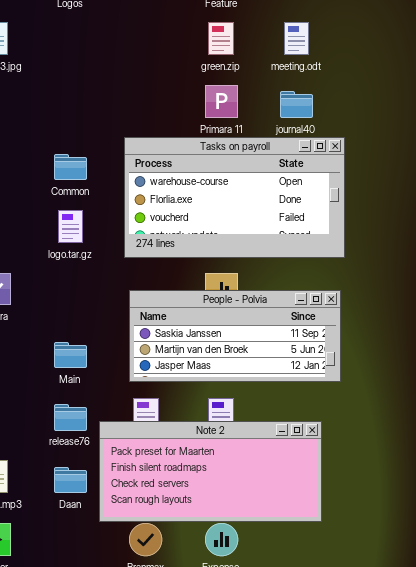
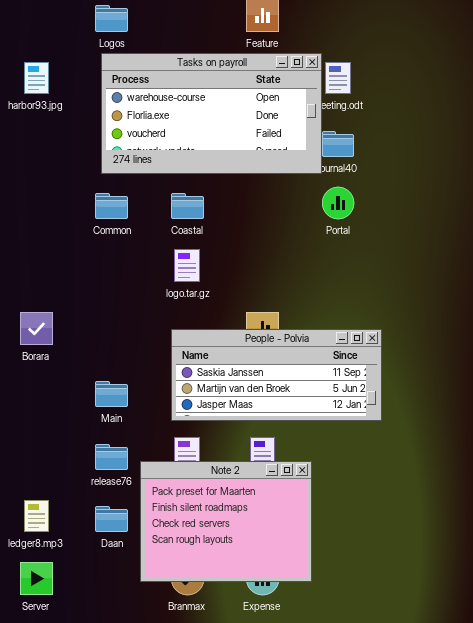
Tasks on payroll: [124,137,345,258] -> [101,53,322,174], moved
logo.tar.gz: [58,210,83,243] -> [174,249,200,282], moved
Note 2: [99,421,322,522] -> [140,461,312,582], resized

